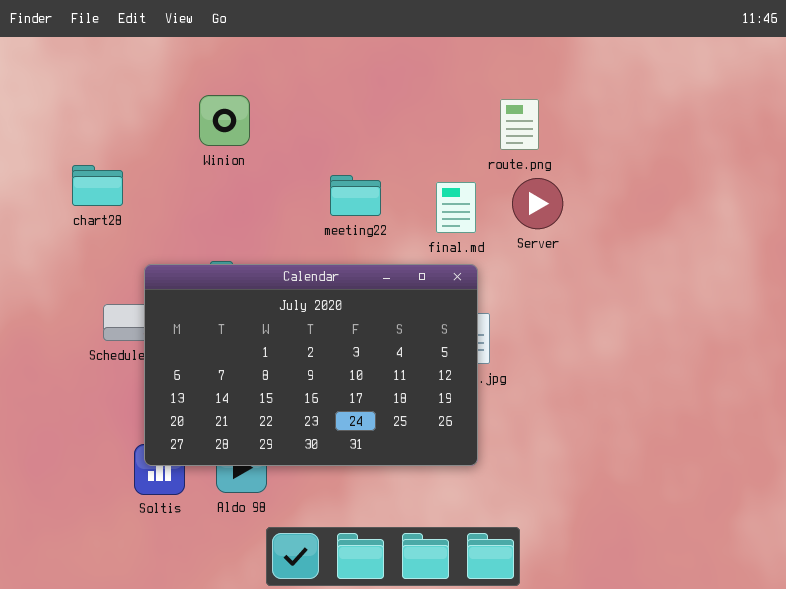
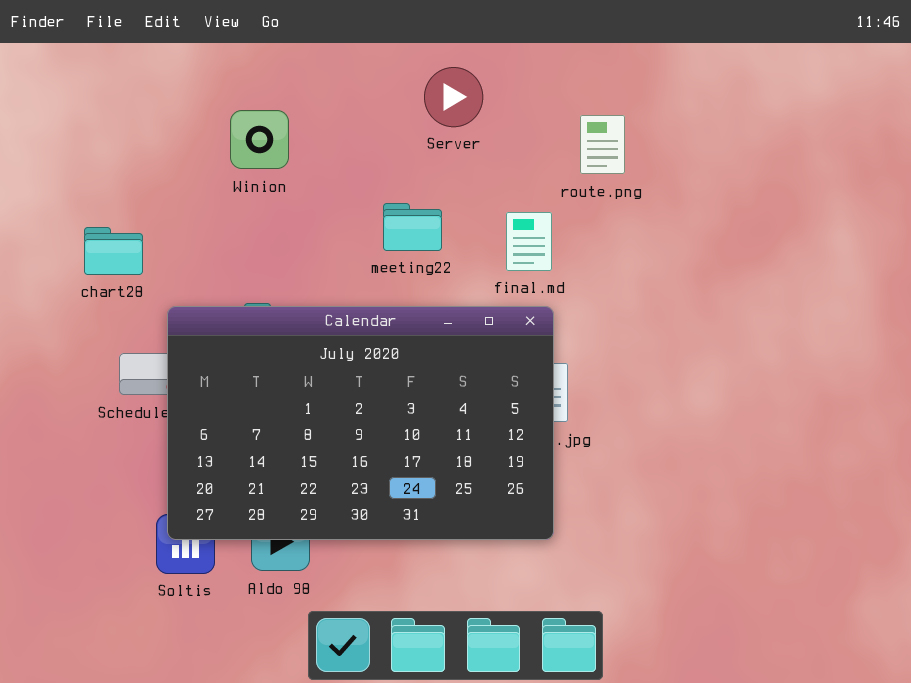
chart28: [72,165,123,206] -> [84,227,143,275], moved
Server: [512,178,563,229] -> [424,67,483,127], moved

